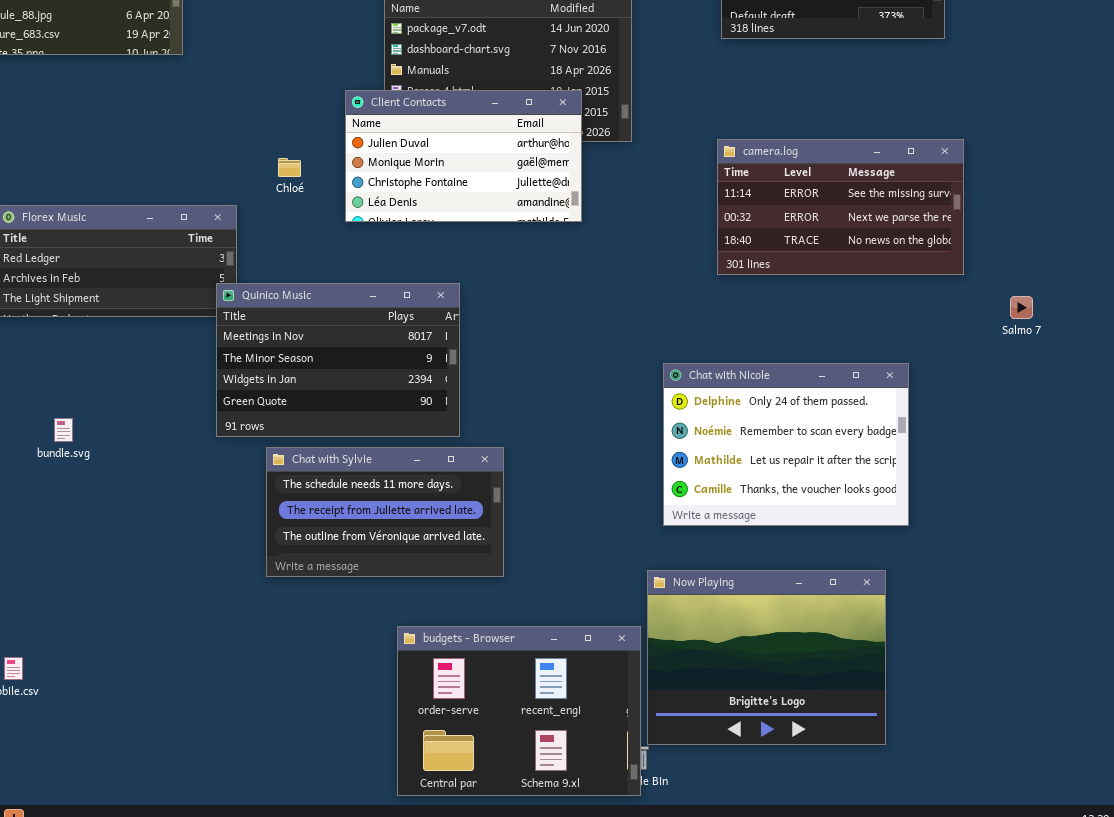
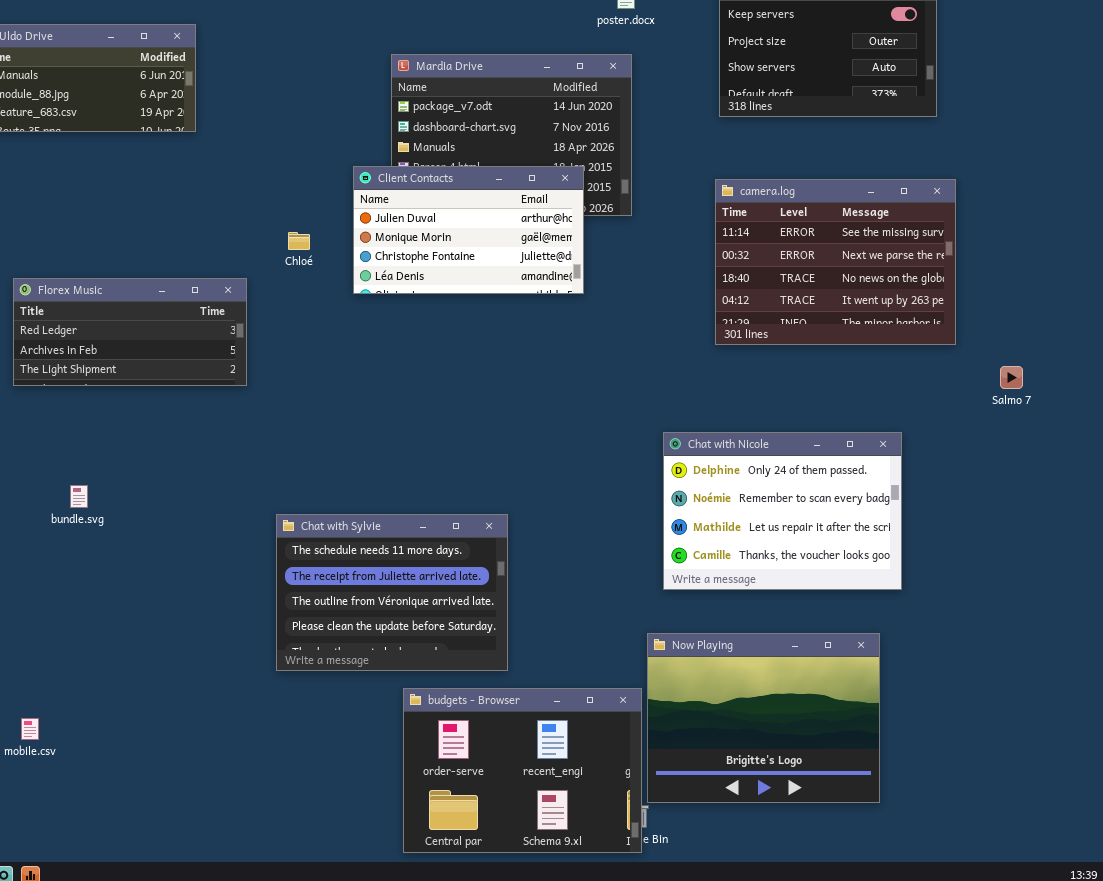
camera.log: [717,139,964,275] -> [715,179,956,345], resized
Quinico Music: [216,283,460,437] -> none, closed
Chat with Sylvie: [266,447,504,577] -> [276,514,508,671], resized

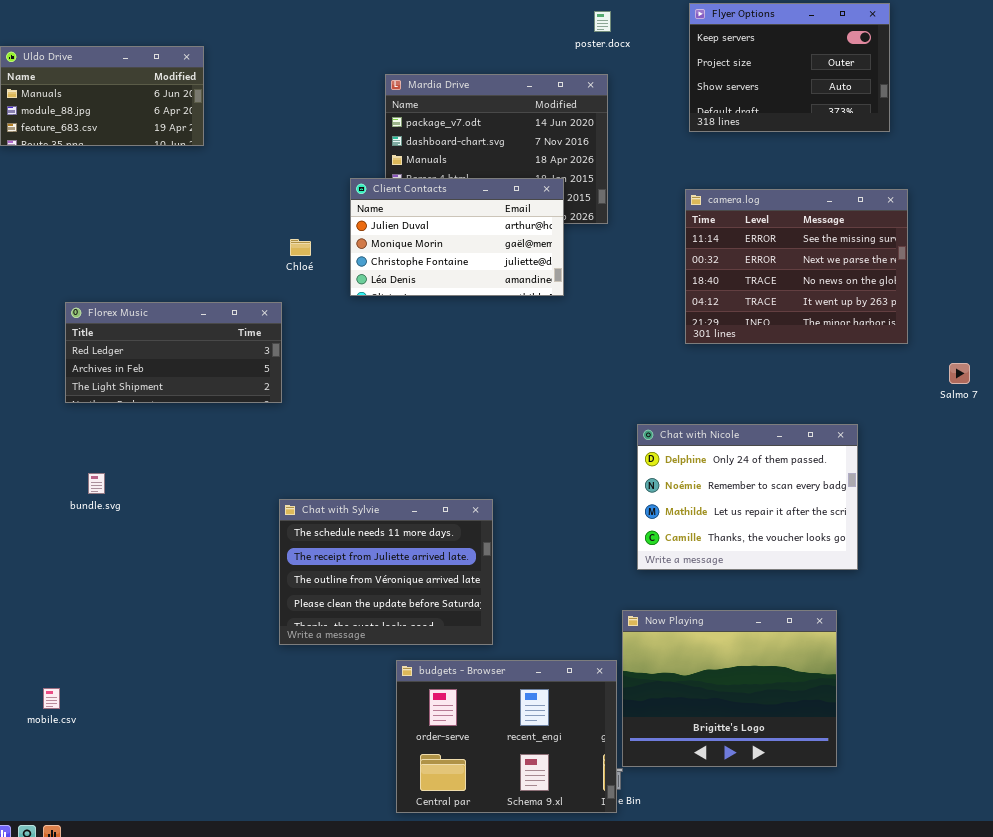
Florex Music: [13,278,247,386] -> [65,302,282,403], moved

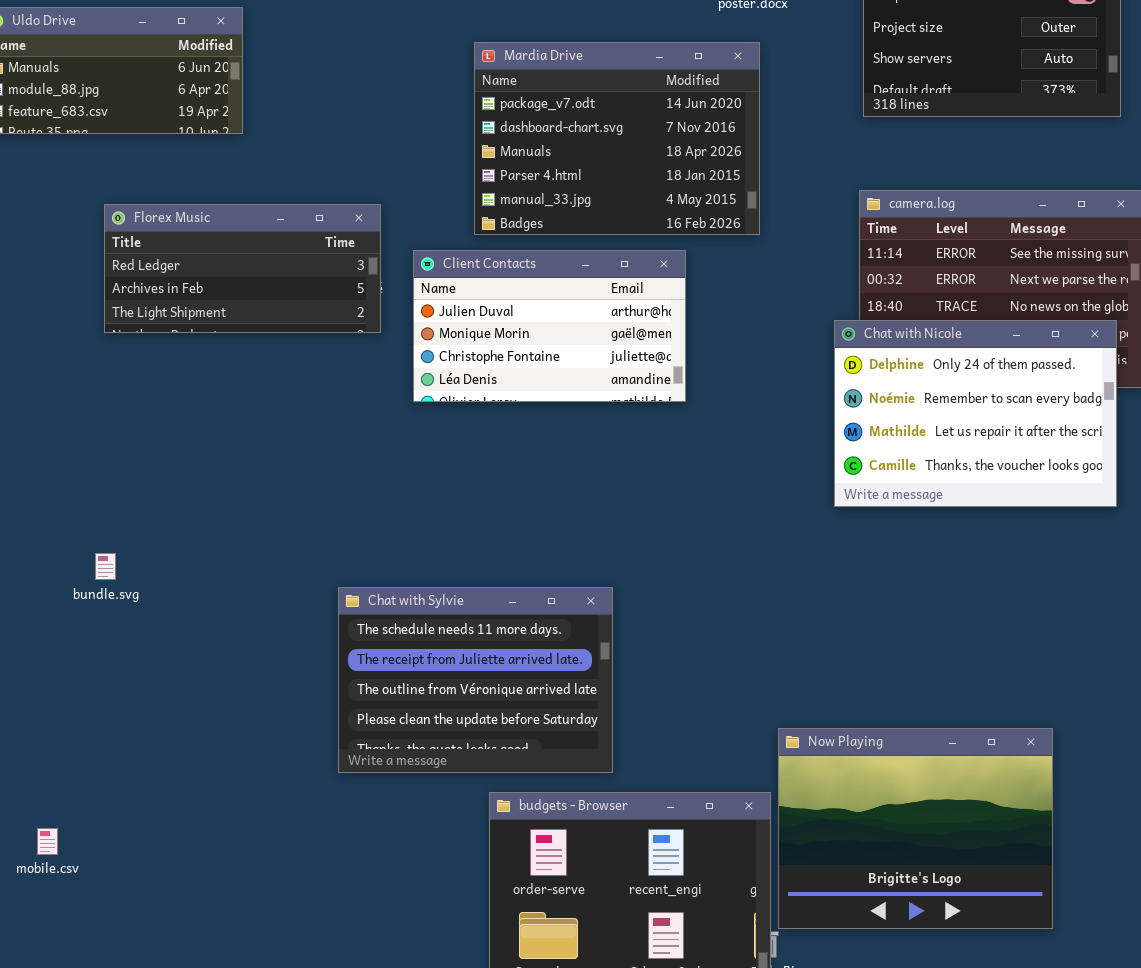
Client Contacts: [350,178,564,296] -> [413,250,686,402], moved
Florex Music: [65,302,282,403] -> [104,204,381,333], moved
Chat with Nicole: [637,424,858,570] -> [834,320,1117,507], moved

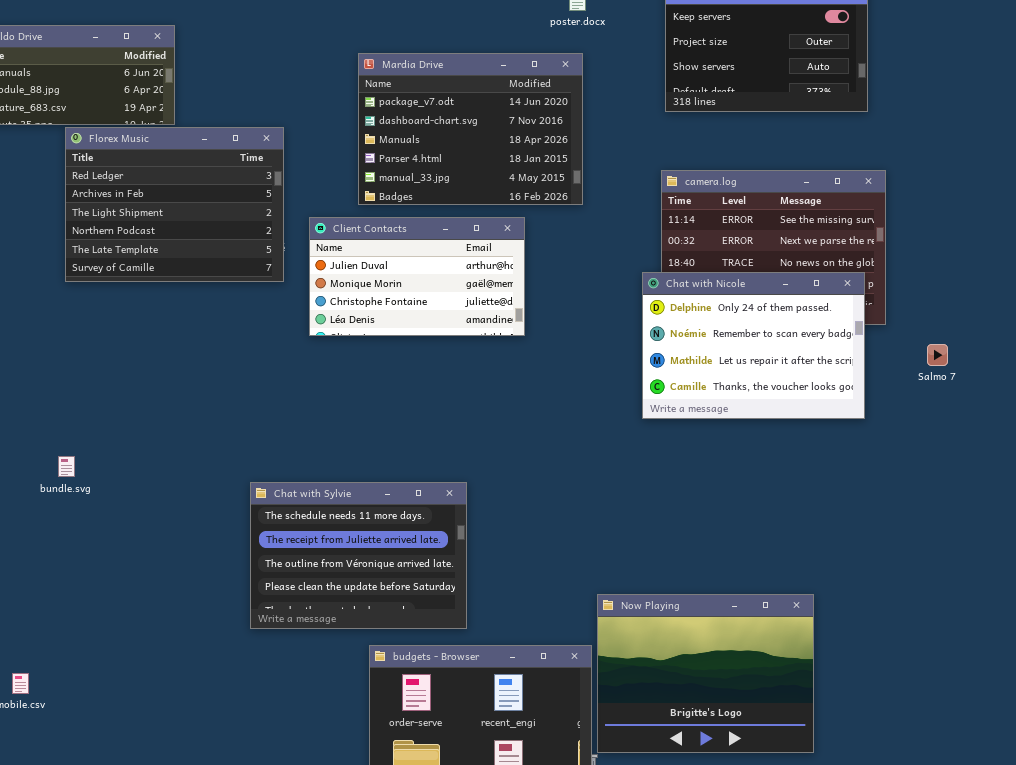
Florex Music: [104,204,381,333] -> [65,127,284,282], resized

